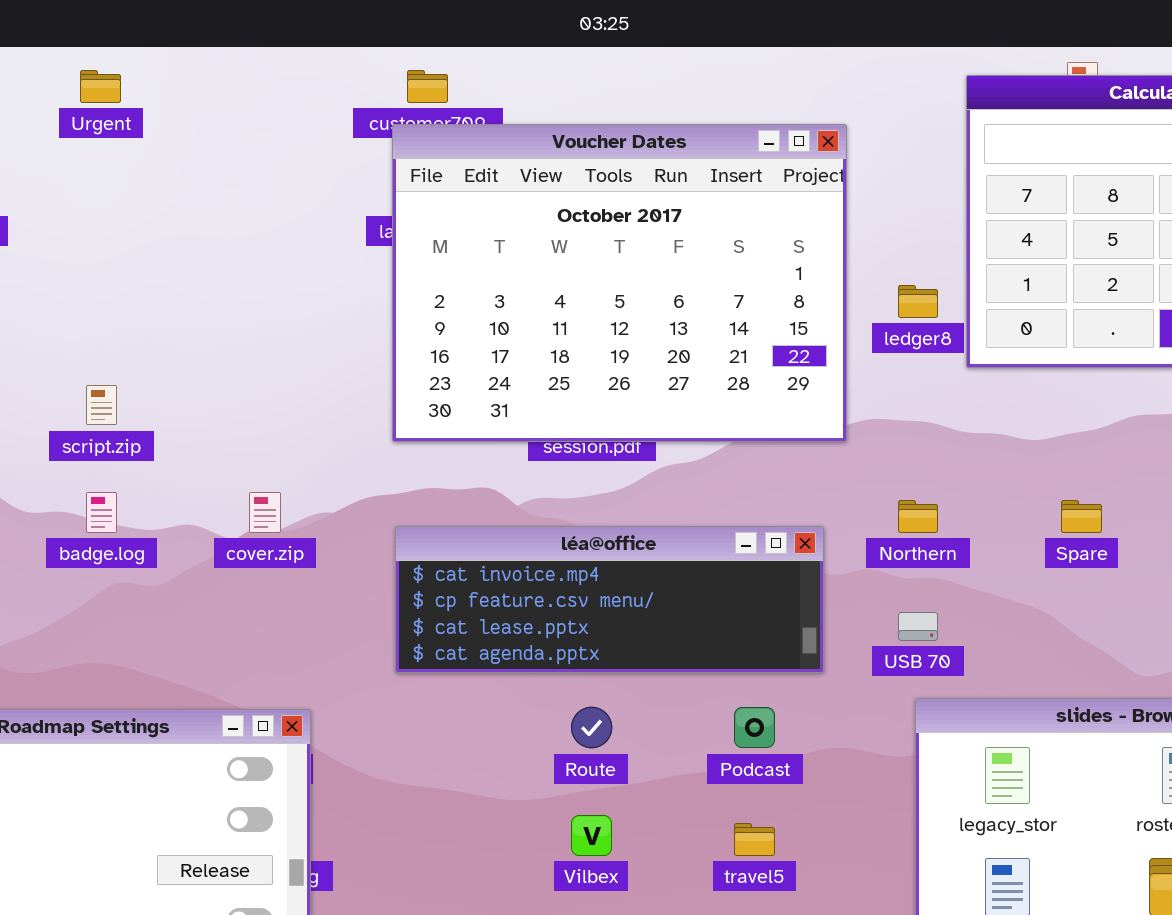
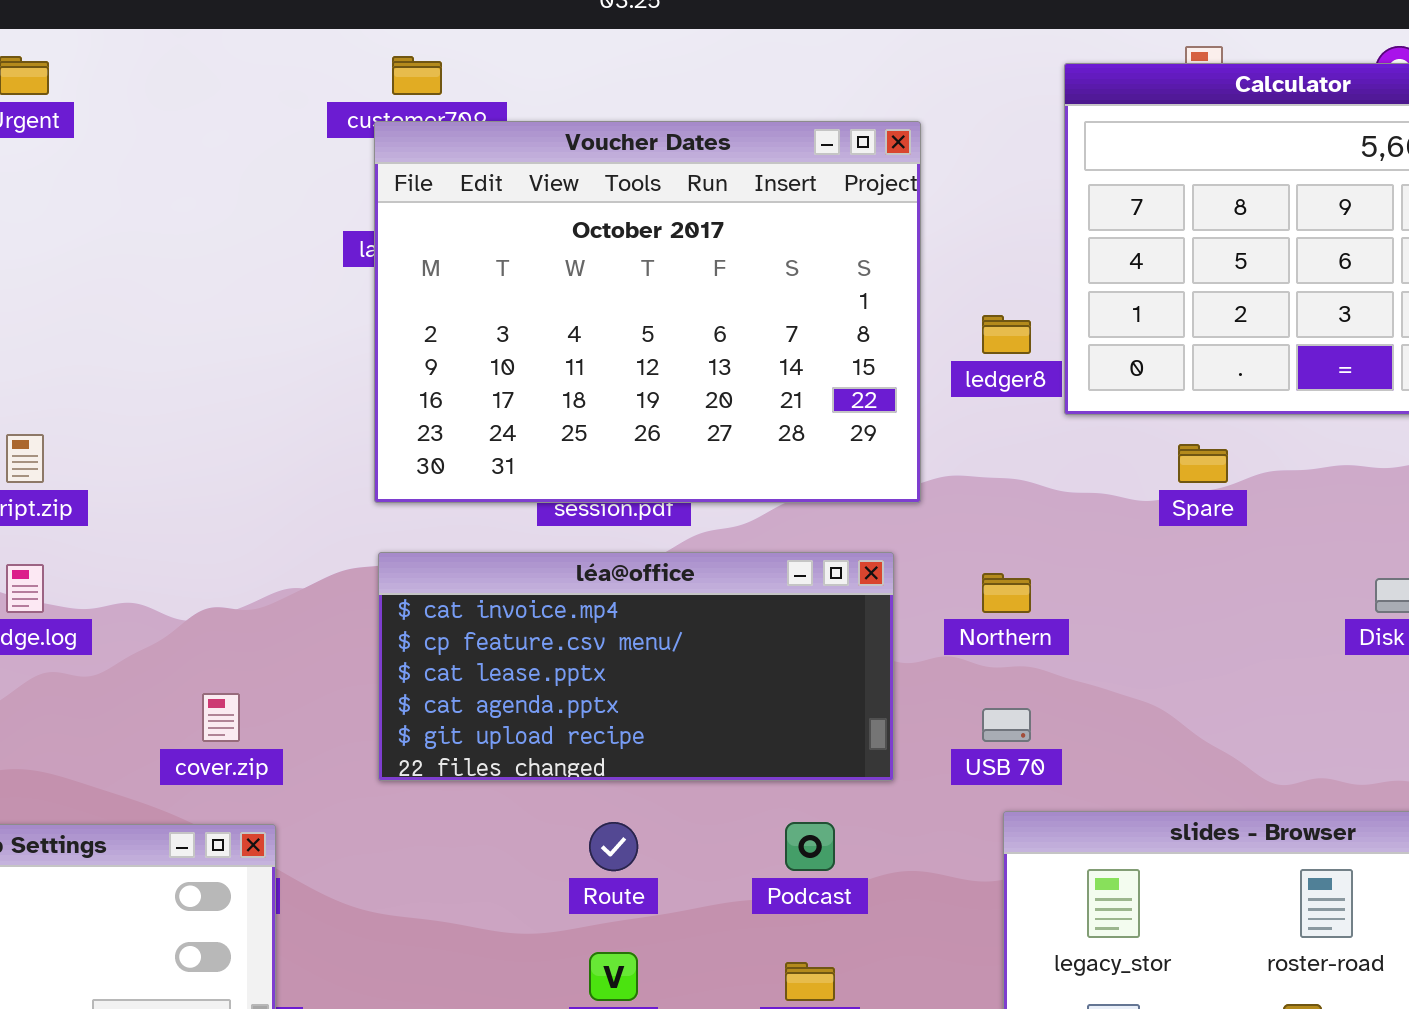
cover.zip: [249,492,281,533] -> [202,693,240,742], moved
Spare: [1061,500,1102,533] -> [1178,444,1228,483], moved
léa@office: [395,526,824,673] -> [378,552,894,781], resized

